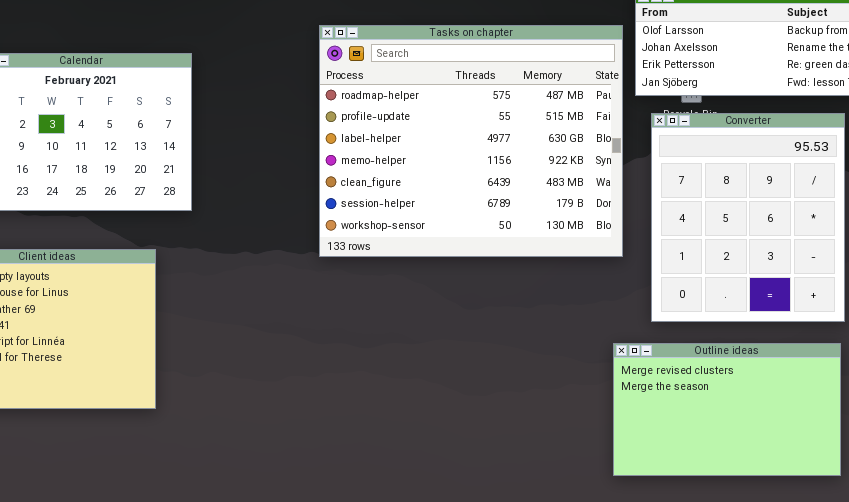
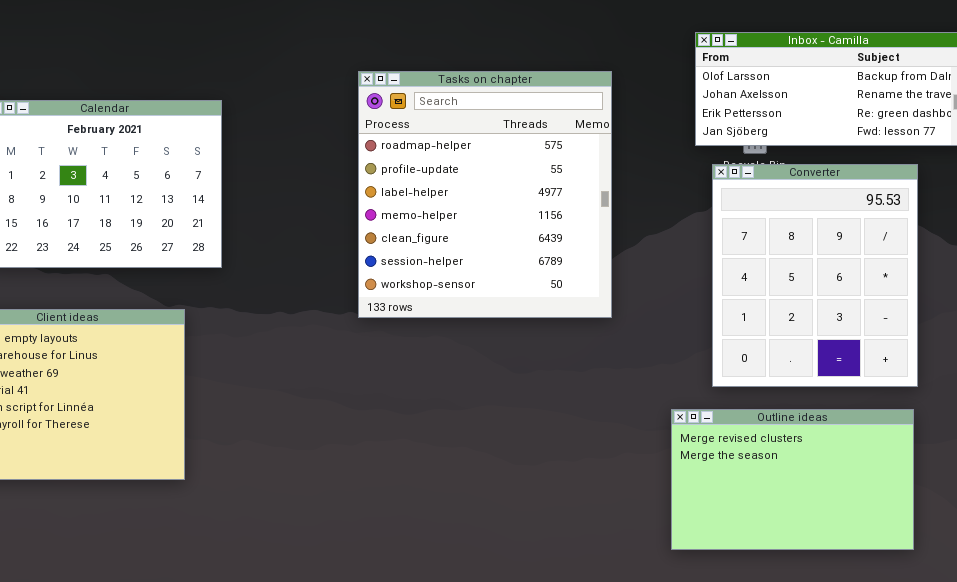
Tasks on chapter: [319,25,623,257] -> [358,71,612,318], resized

